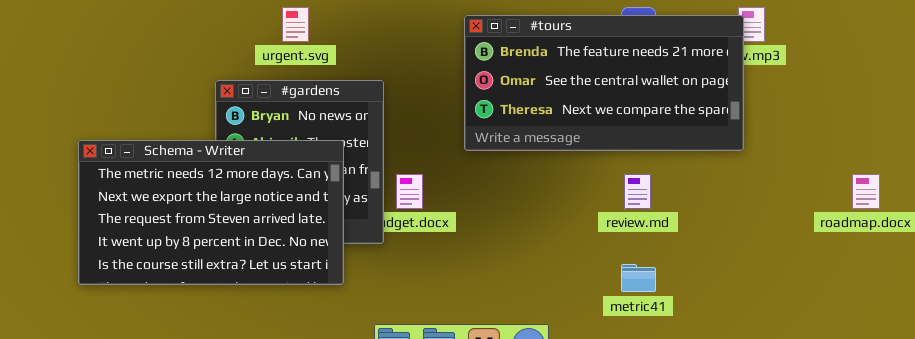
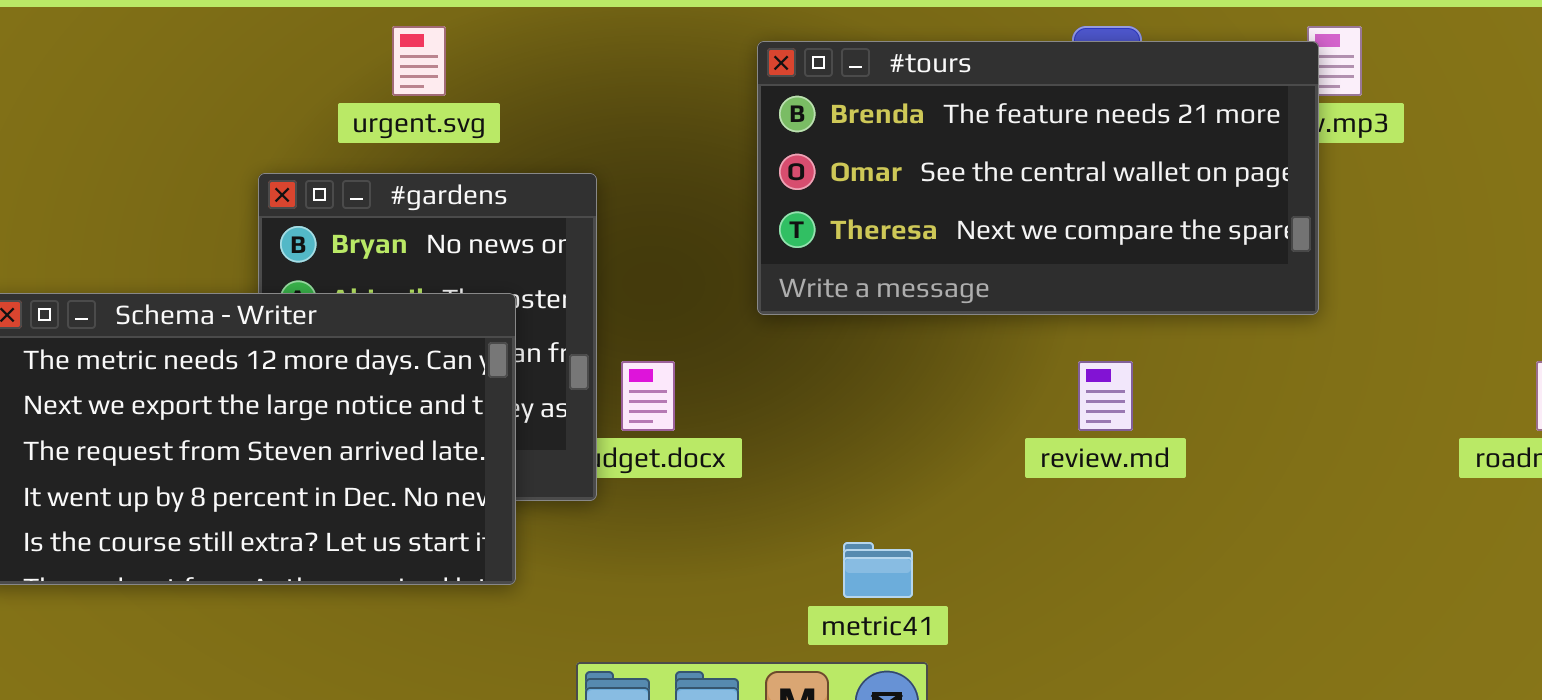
metric41: [621,264,656,292] -> [843,542,913,598], moved

